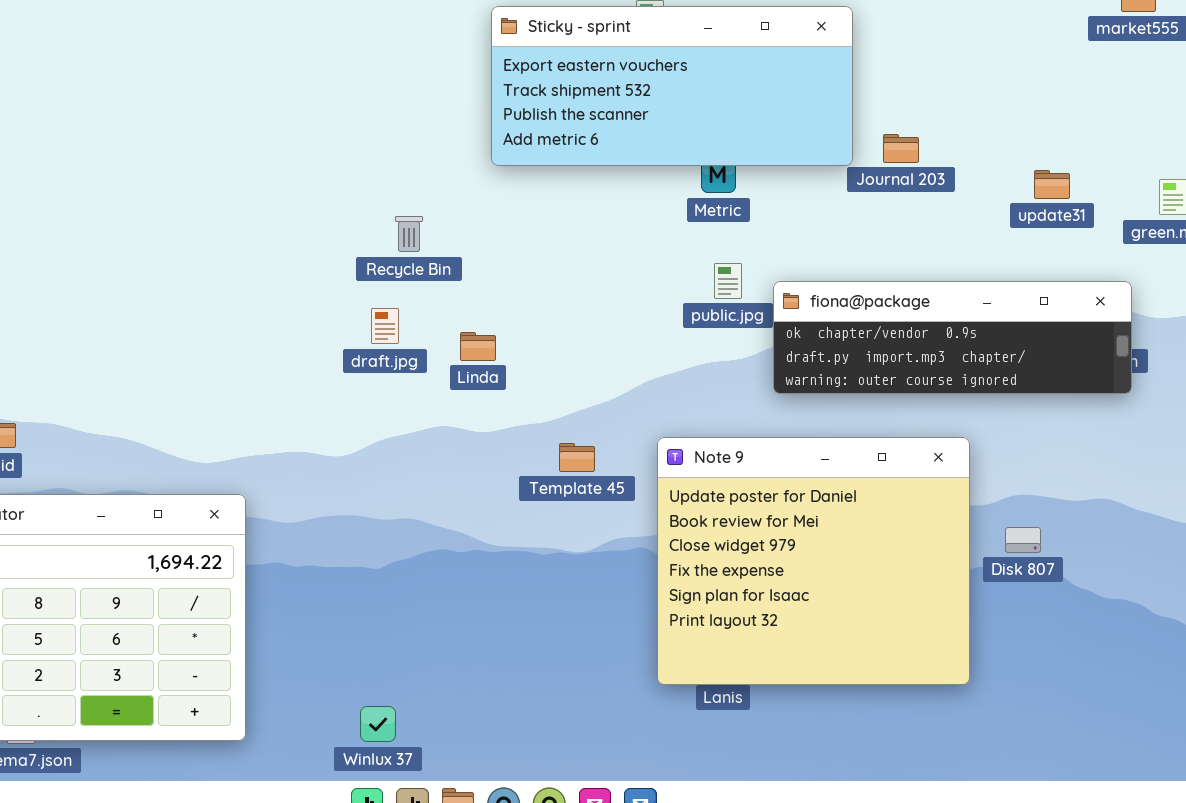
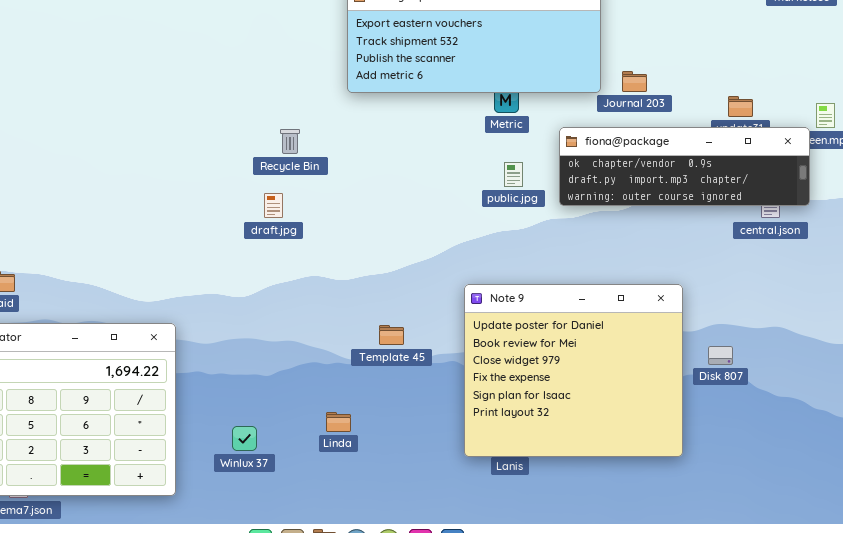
fiona@package: [773,281,1132,394] -> [559,127,810,206], moved
Linda: [460,332,496,361] -> [326,412,351,432], moved
Template 45: [559,443,595,472] -> [379,325,404,345], moved
Winlux 37: [360,706,396,742] -> [232,426,257,451], moved

